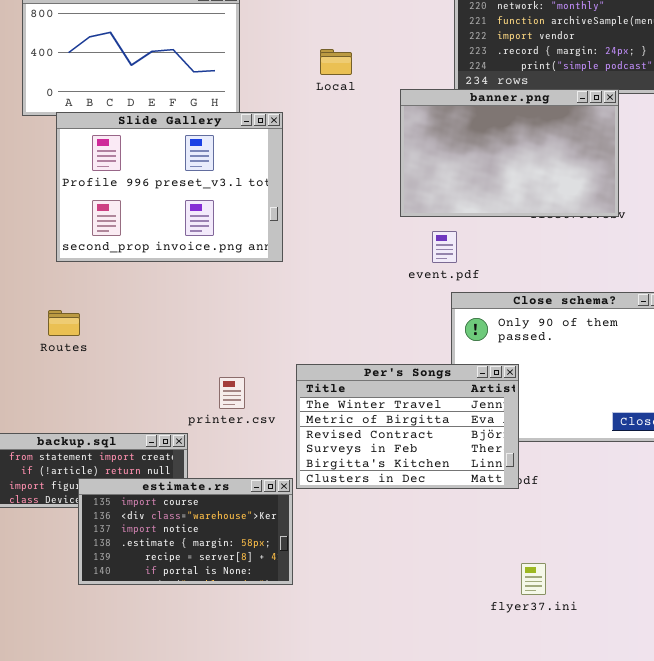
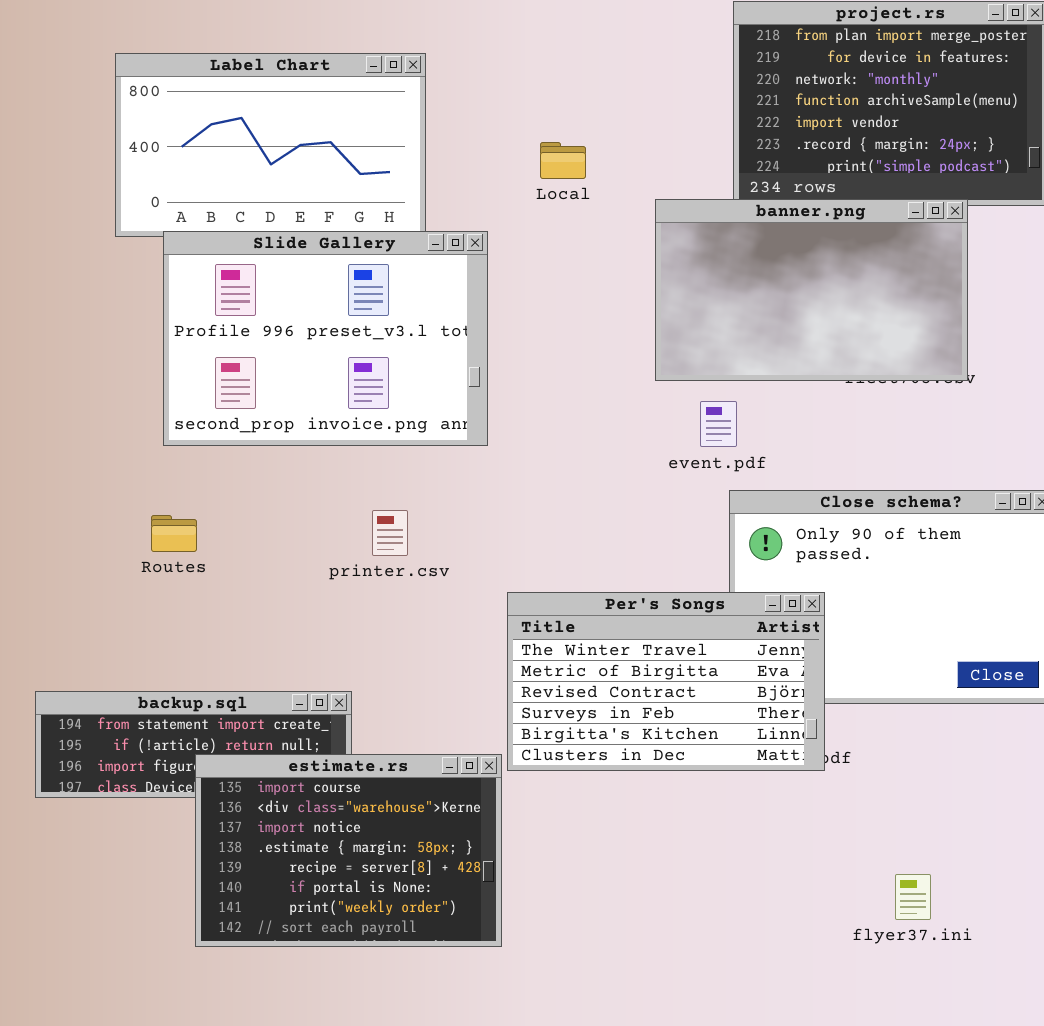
printer.csv: [219,377,245,409] -> [372,510,408,556], moved
estimate.rs: [78,478,293,585] -> [195,754,502,947], resized
flyer37.ini: [521,563,546,595] -> [895,874,931,920], moved

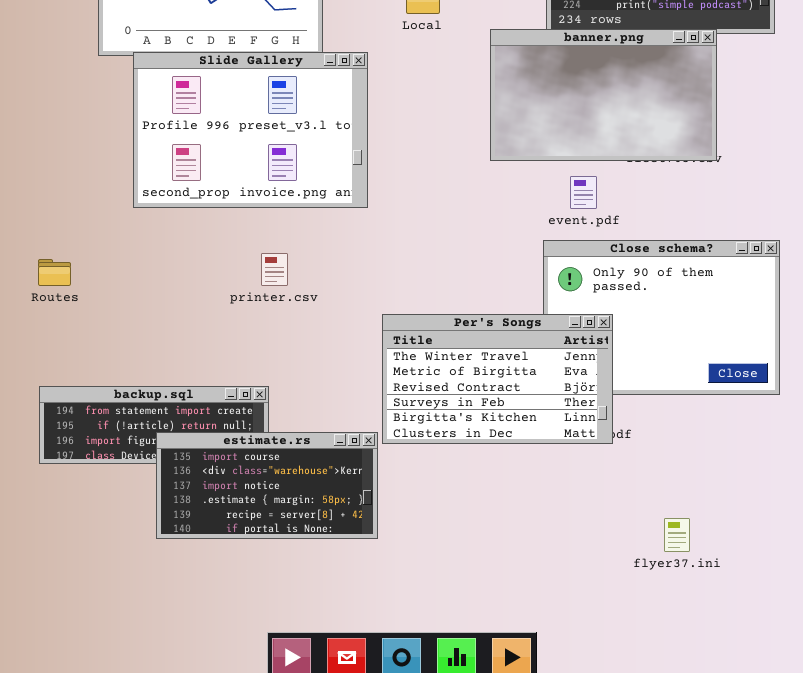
event.pdf: [700,401,737,447] -> [570,176,597,209], moved
printer.csv: [372,510,408,556] -> [261,253,288,286], moved
Routes: [151,515,197,552] -> [38,259,71,286], moved
estimate.rs: [195,754,502,947] -> [156,432,378,539], resized

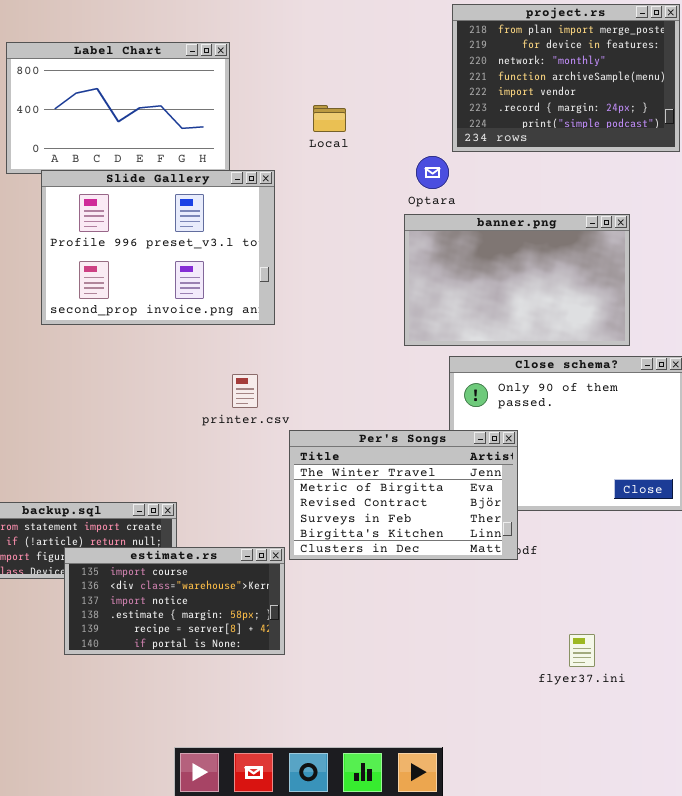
banner.png: [490,29,717,161] -> [404,214,630,346], moved
printer.csv: [261,253,288,286] -> [232,374,258,408], moved

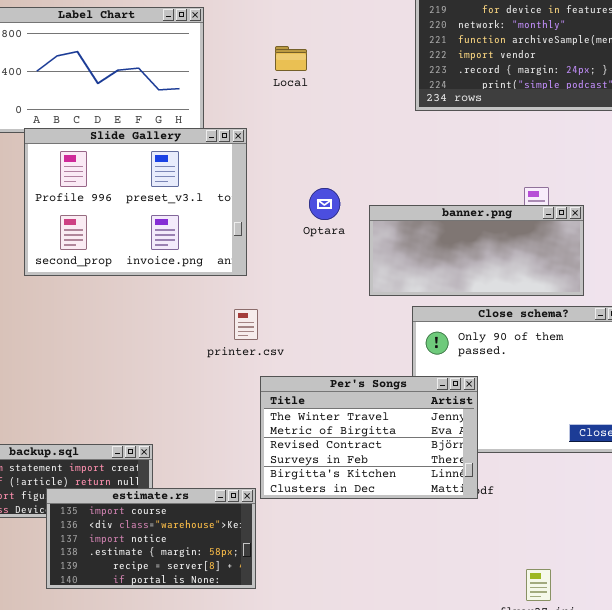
Local: [313,105,346,132] -> [275,46,307,71], moved
Optara: [416,156,449,189] -> [309,188,340,220], moved
banner.png: [404,214,630,346] -> [369,205,584,296], resized
printer.csv: [232,374,258,408] -> [234,309,258,340], moved

